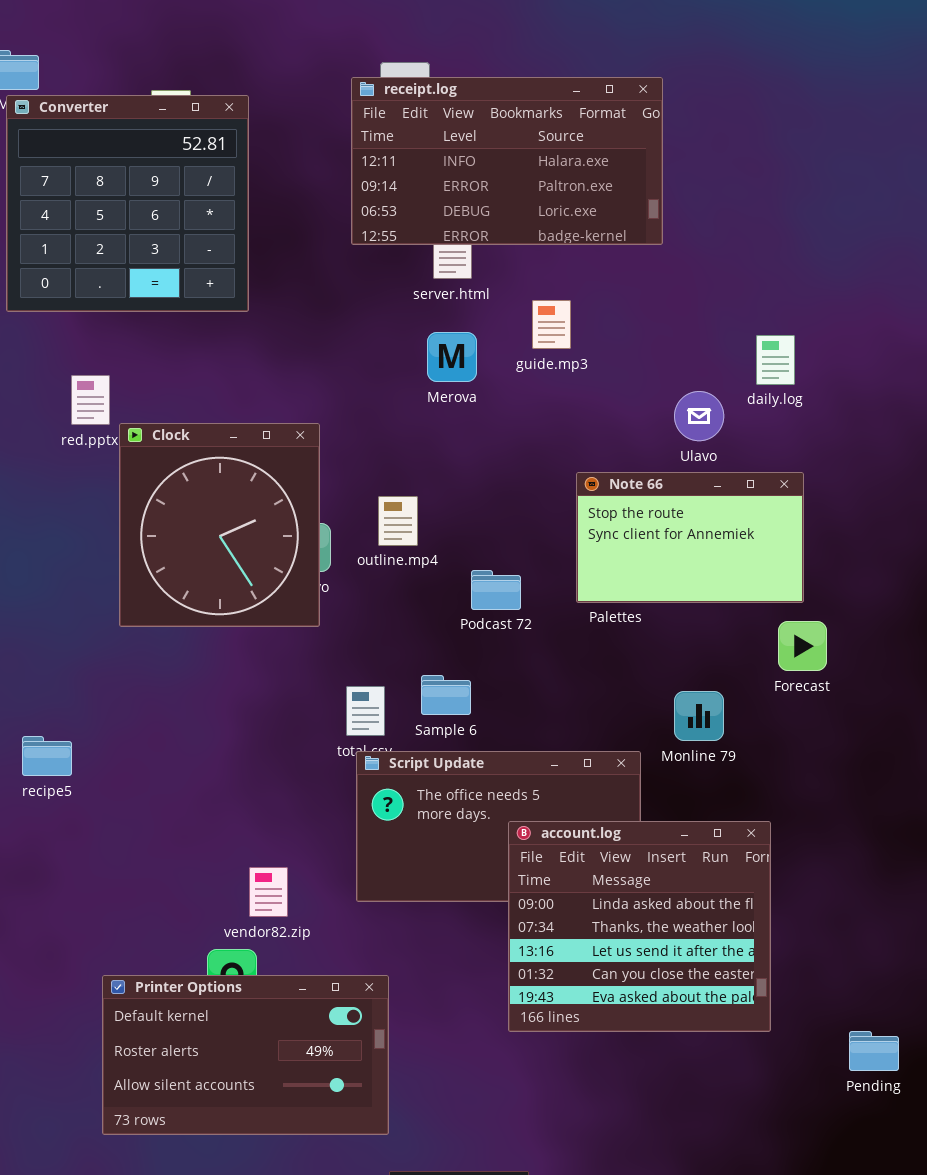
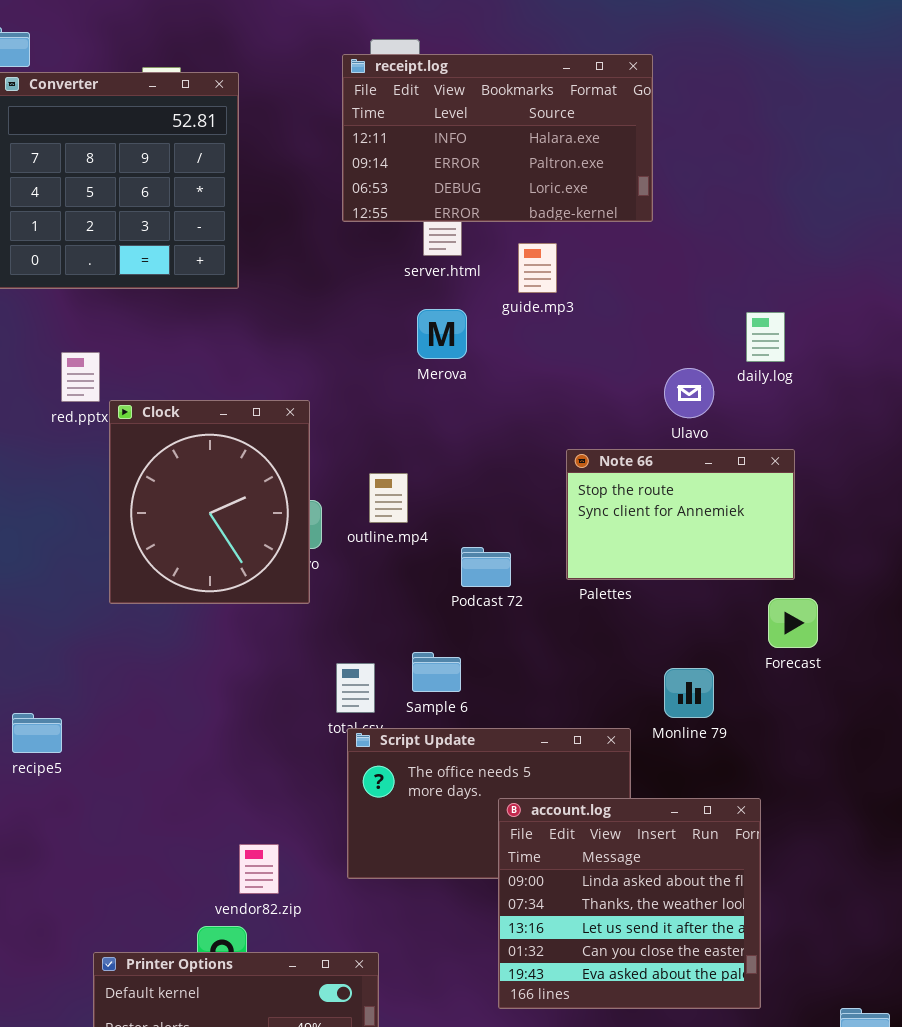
guide.mp3: [532,300,571,349] -> [518,243,557,293], moved

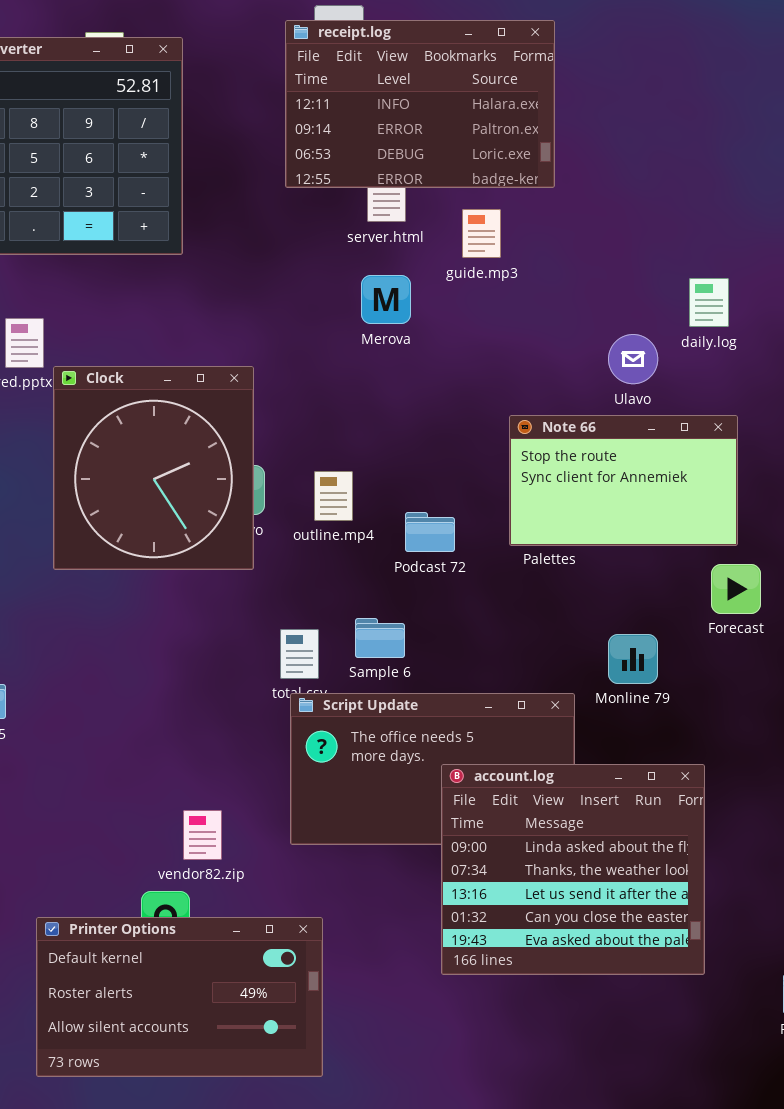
receipt.log: [342,54,653,222] -> [285,20,555,188], resized
outline.mp4: [369,473,408,523] -> [314,471,353,521], moved

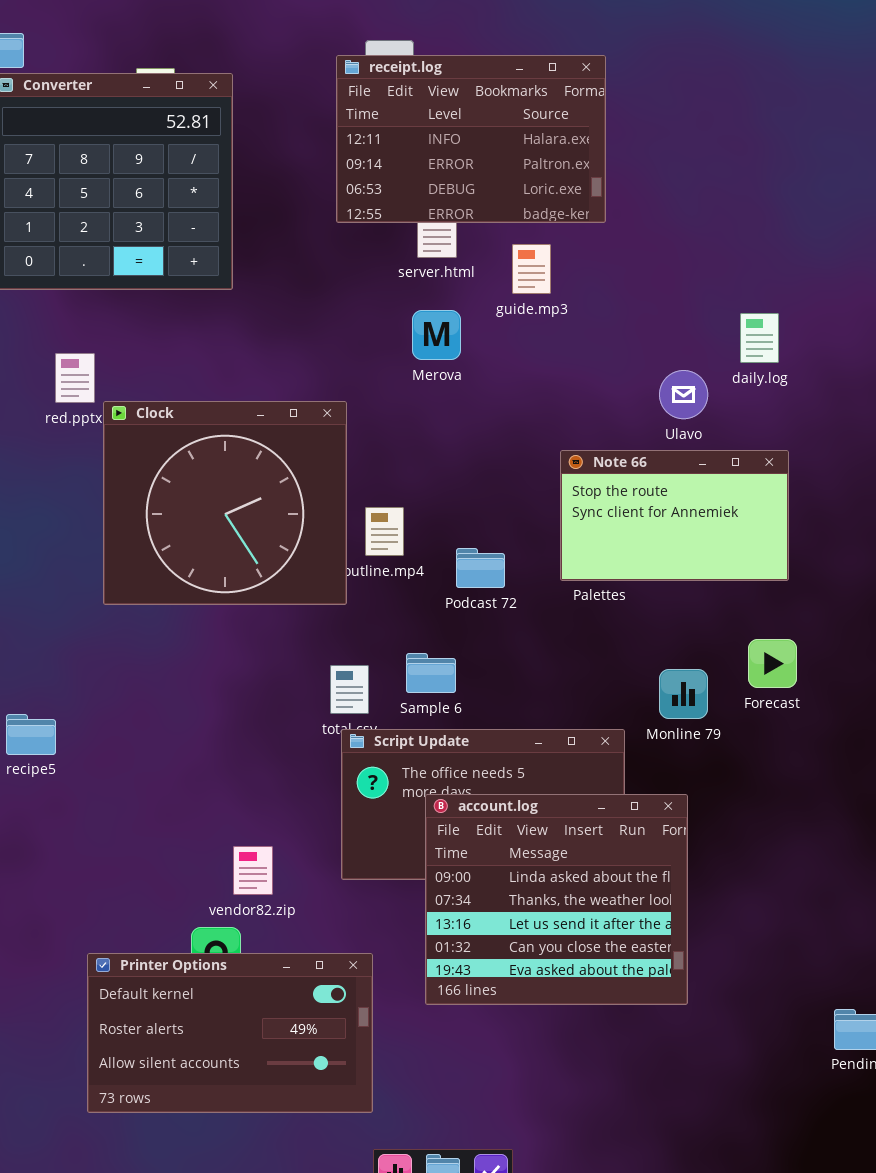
Clock: [53,366,254,570] -> [103,401,347,605], resized
Forecast: [711,564,761,614] -> [748,639,797,688], moved
account.log: [441,764,705,975] -> [425,794,688,1005], moved

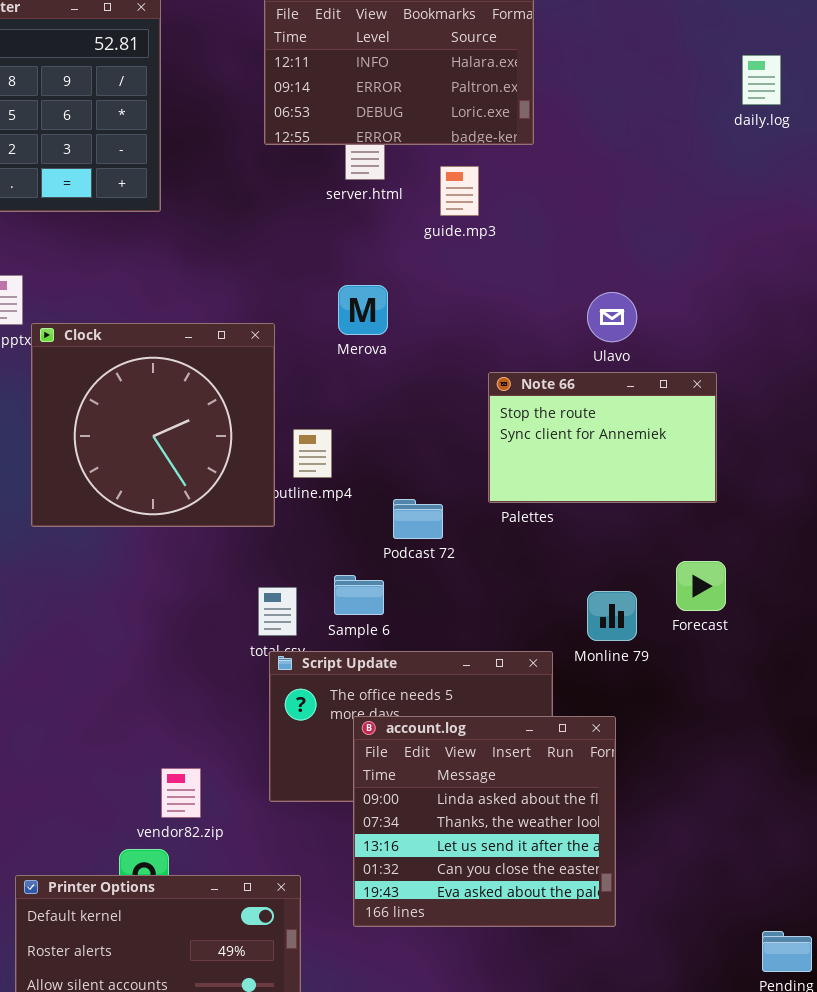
Merova: [412,310,461,360] -> [338,285,388,335], moved
daily.log: [740,313,779,363] -> [742,55,781,105], moved
Podcast 72: [456,548,505,588] -> [393,499,443,539], moved

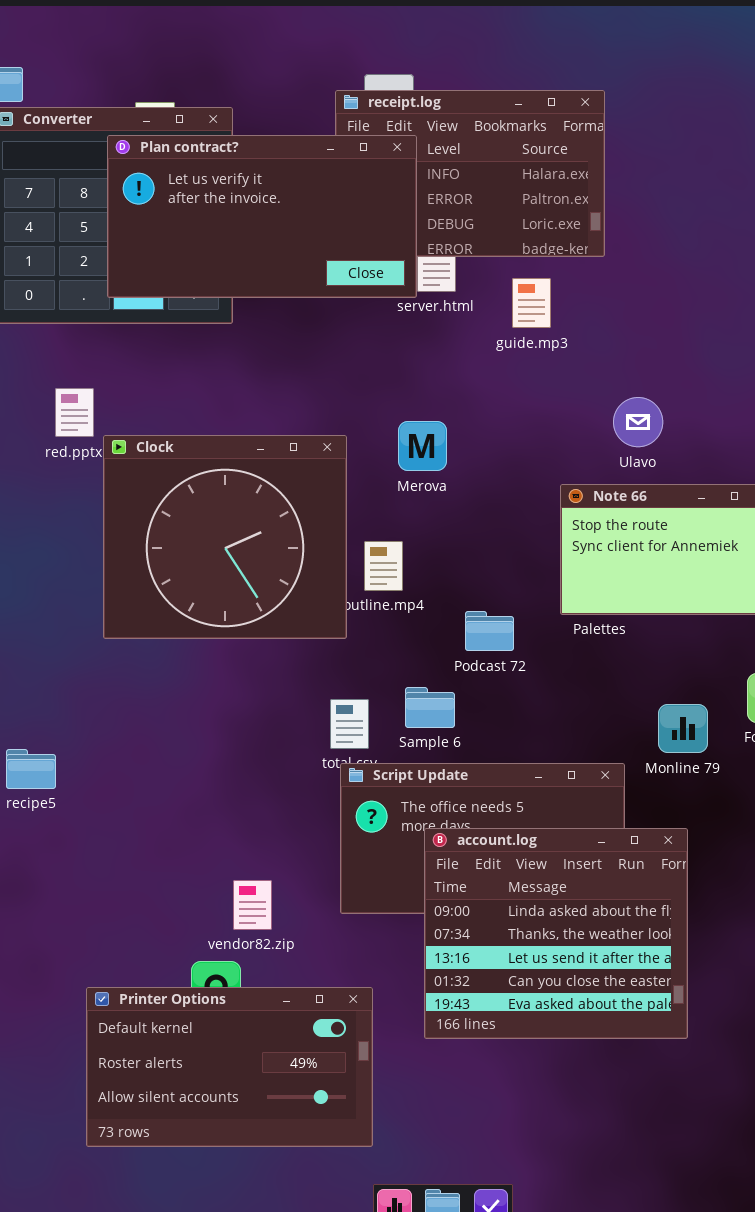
Plan contract?: none -> [107,135,417,298], opened
Merova: [338,285,388,335] -> [398,421,447,471], moved
Ulavo: [587,292,637,342] -> [613,397,663,447], moved

